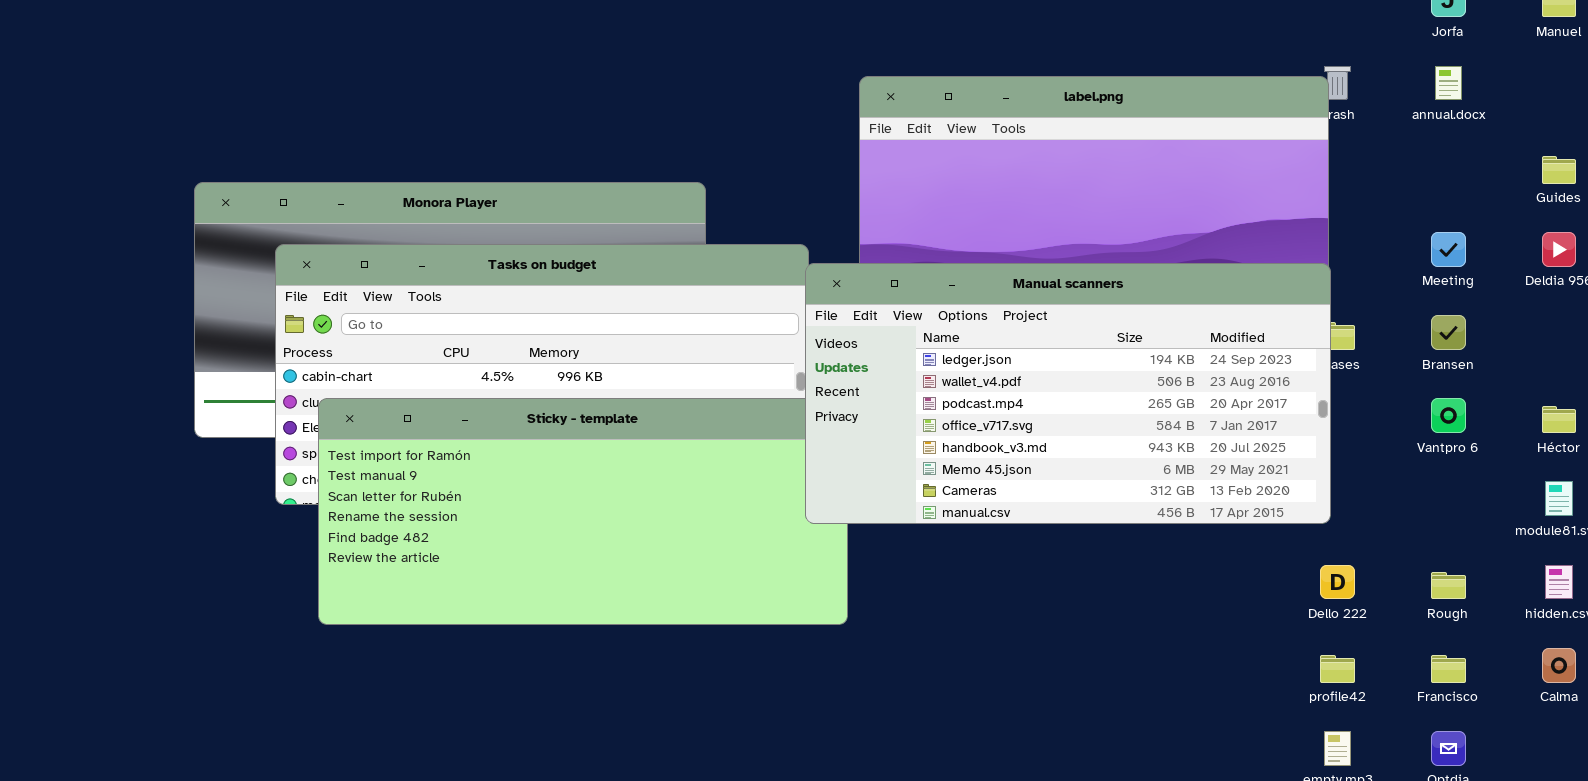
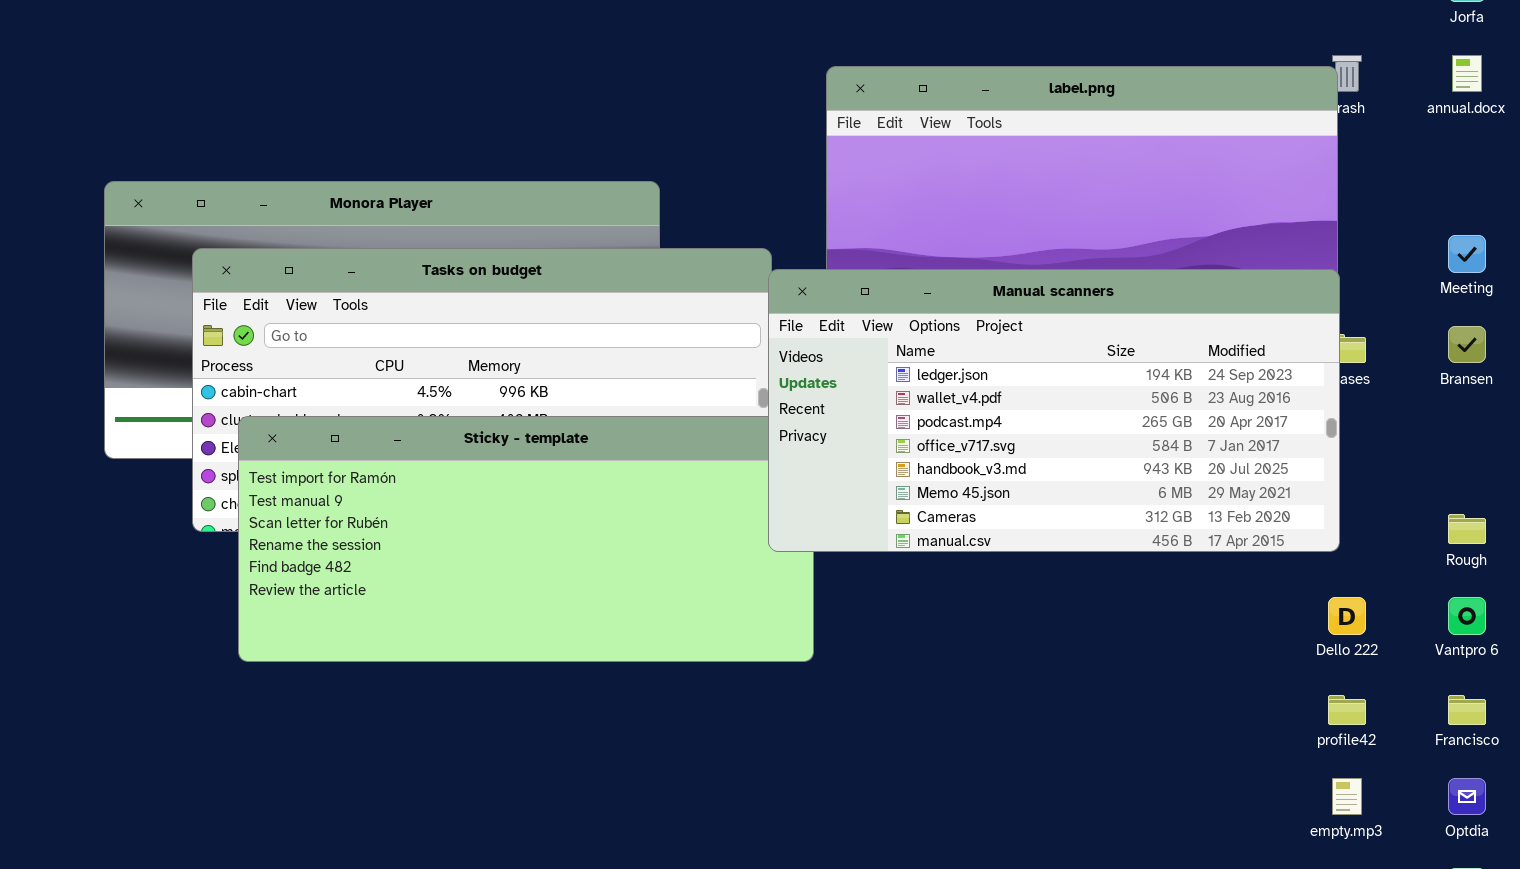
Vantpro 6: [1431,398,1466,433] -> [1448,597,1486,635], moved
Rough: [1431,572,1466,599] -> [1448,514,1486,544], moved

